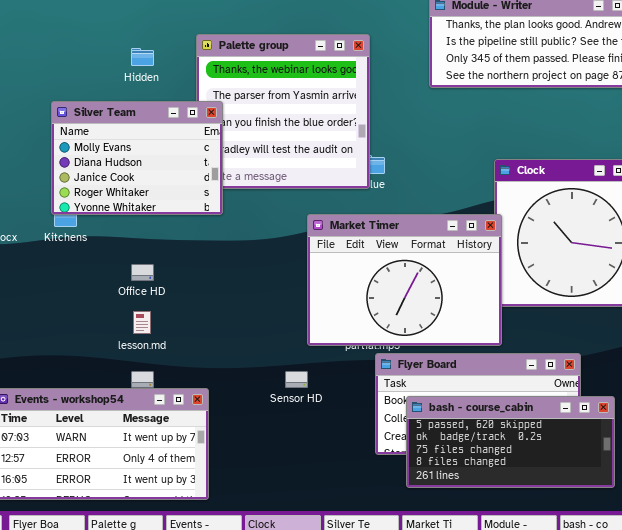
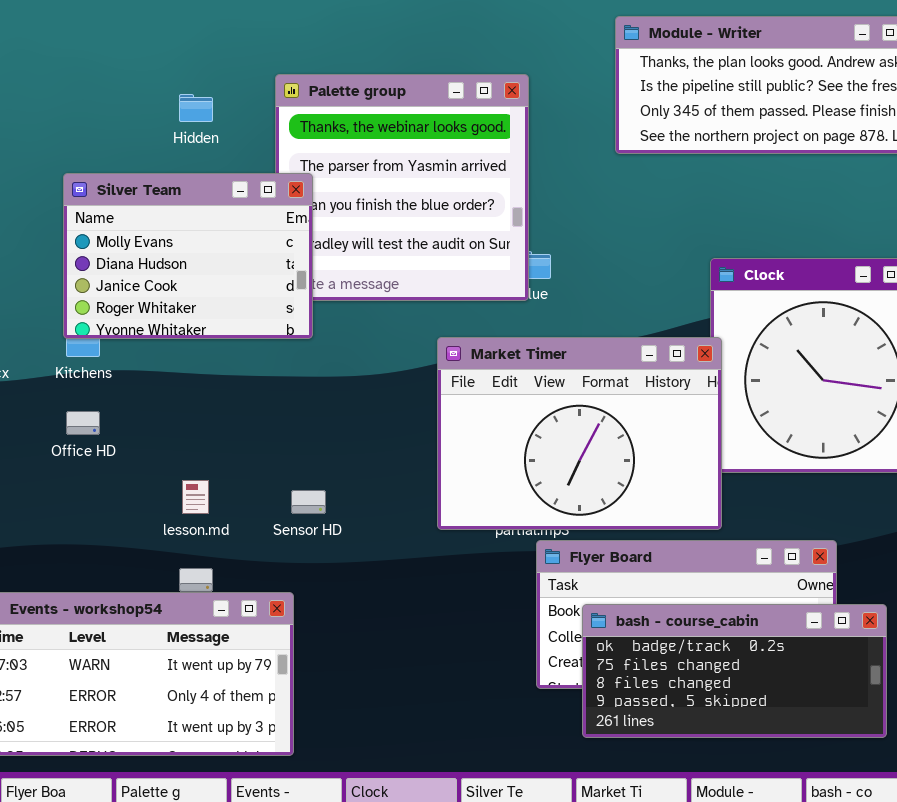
Office HD: [131,264,154,281] -> [66,411,100,435], moved
Sensor HD: [285,371,308,388] -> [291,490,326,514], moved
bash - course_cabin: [406,396,615,488] -> [582,604,887,738], scrolled down 1 row

